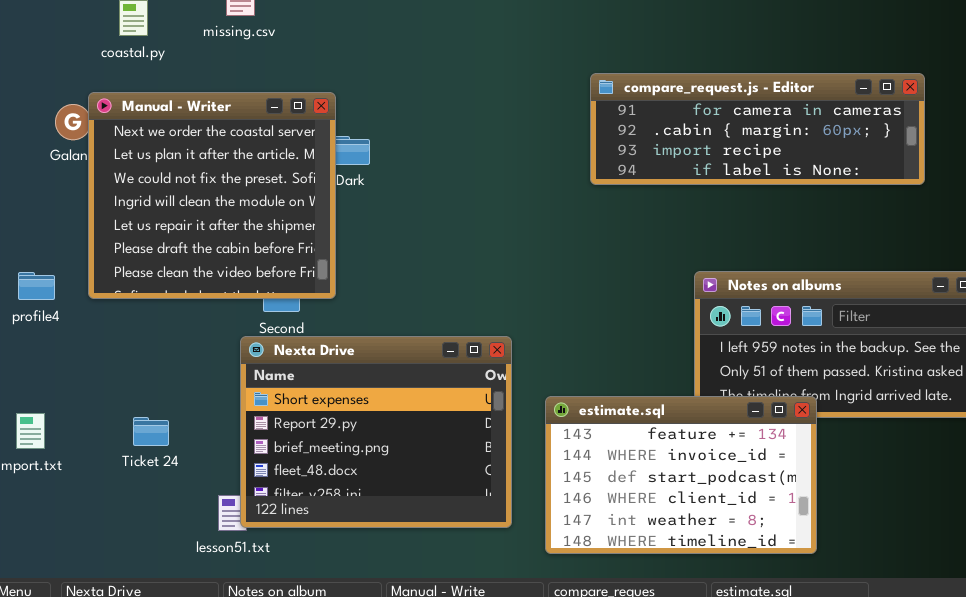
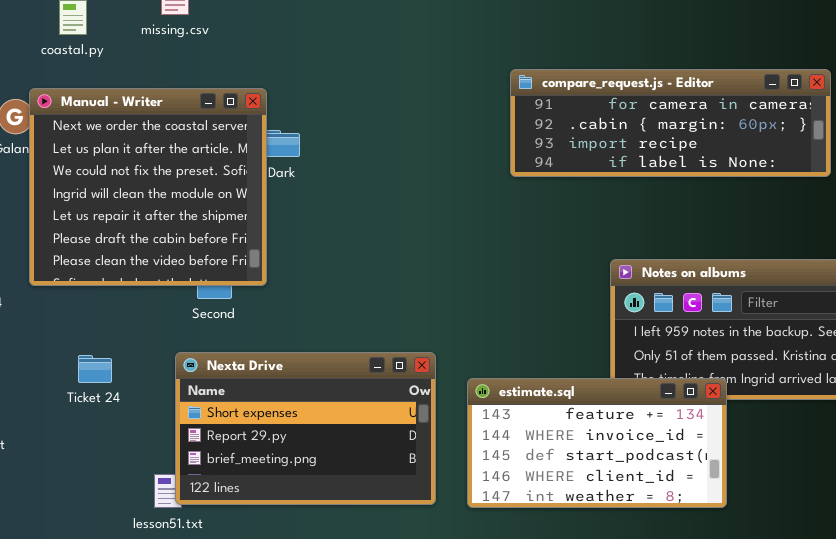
Nexta Drive: [240,336,512,528] -> [175,352,436,505], resized
estimate.sql: [545,396,817,554] -> [467,378,727,508], resized
Ticket 24: [133,417,169,446] -> [78,355,112,383], moved

